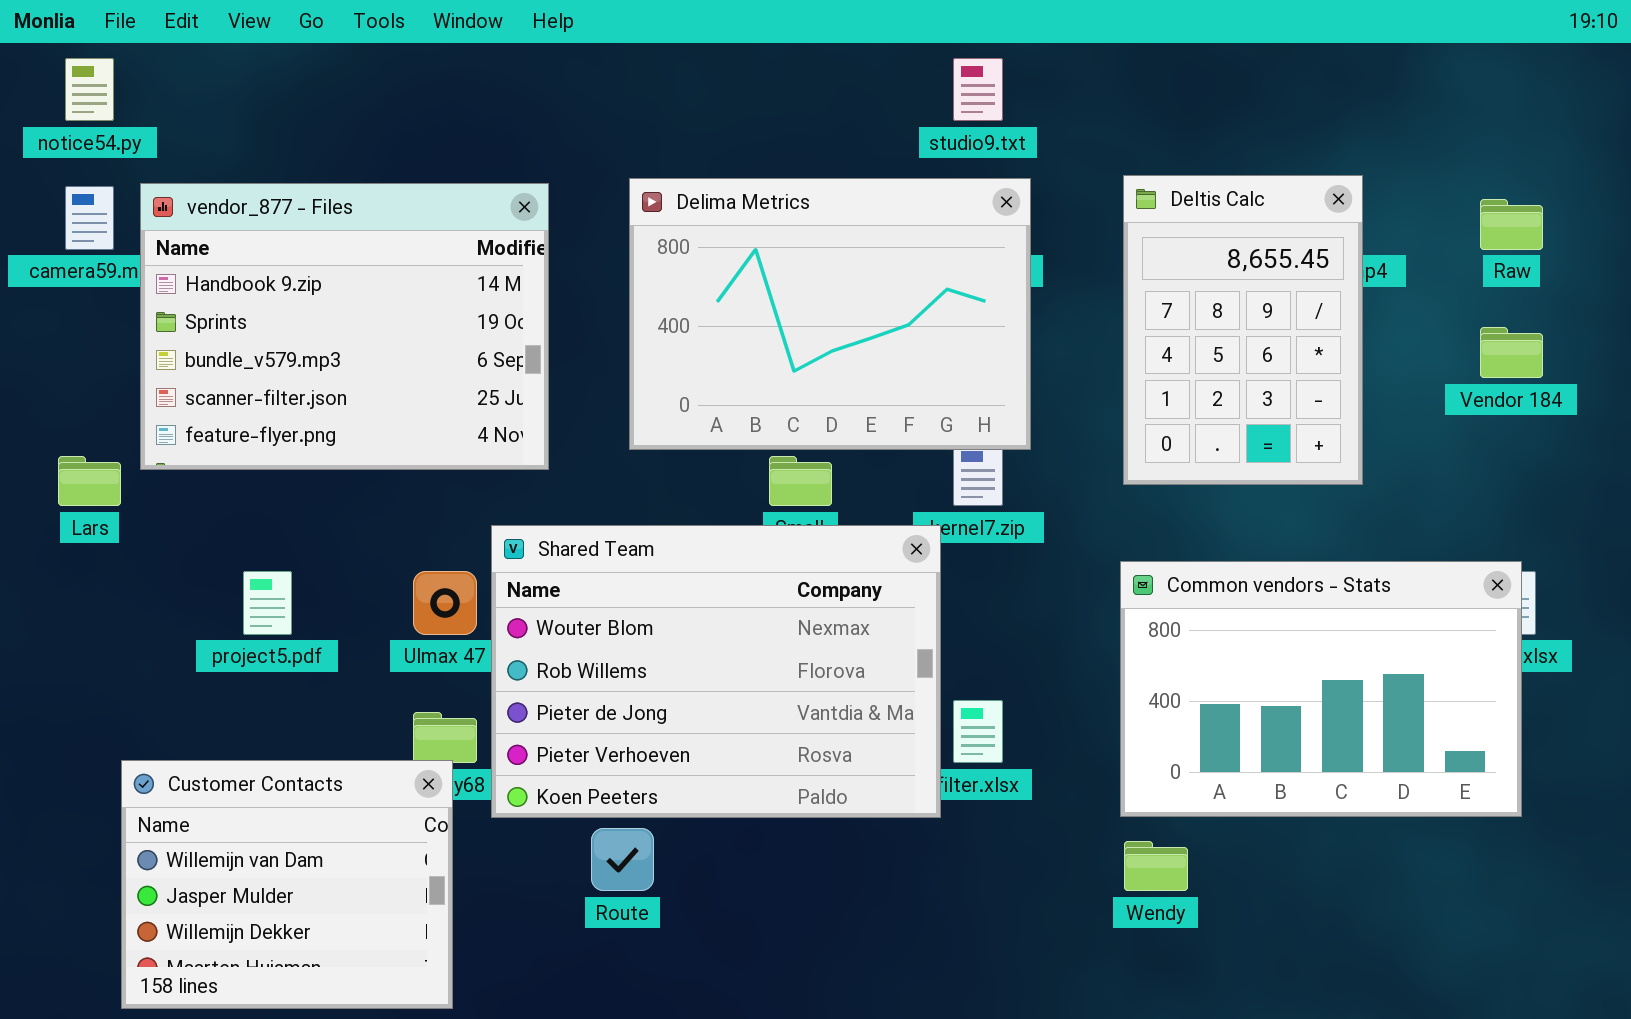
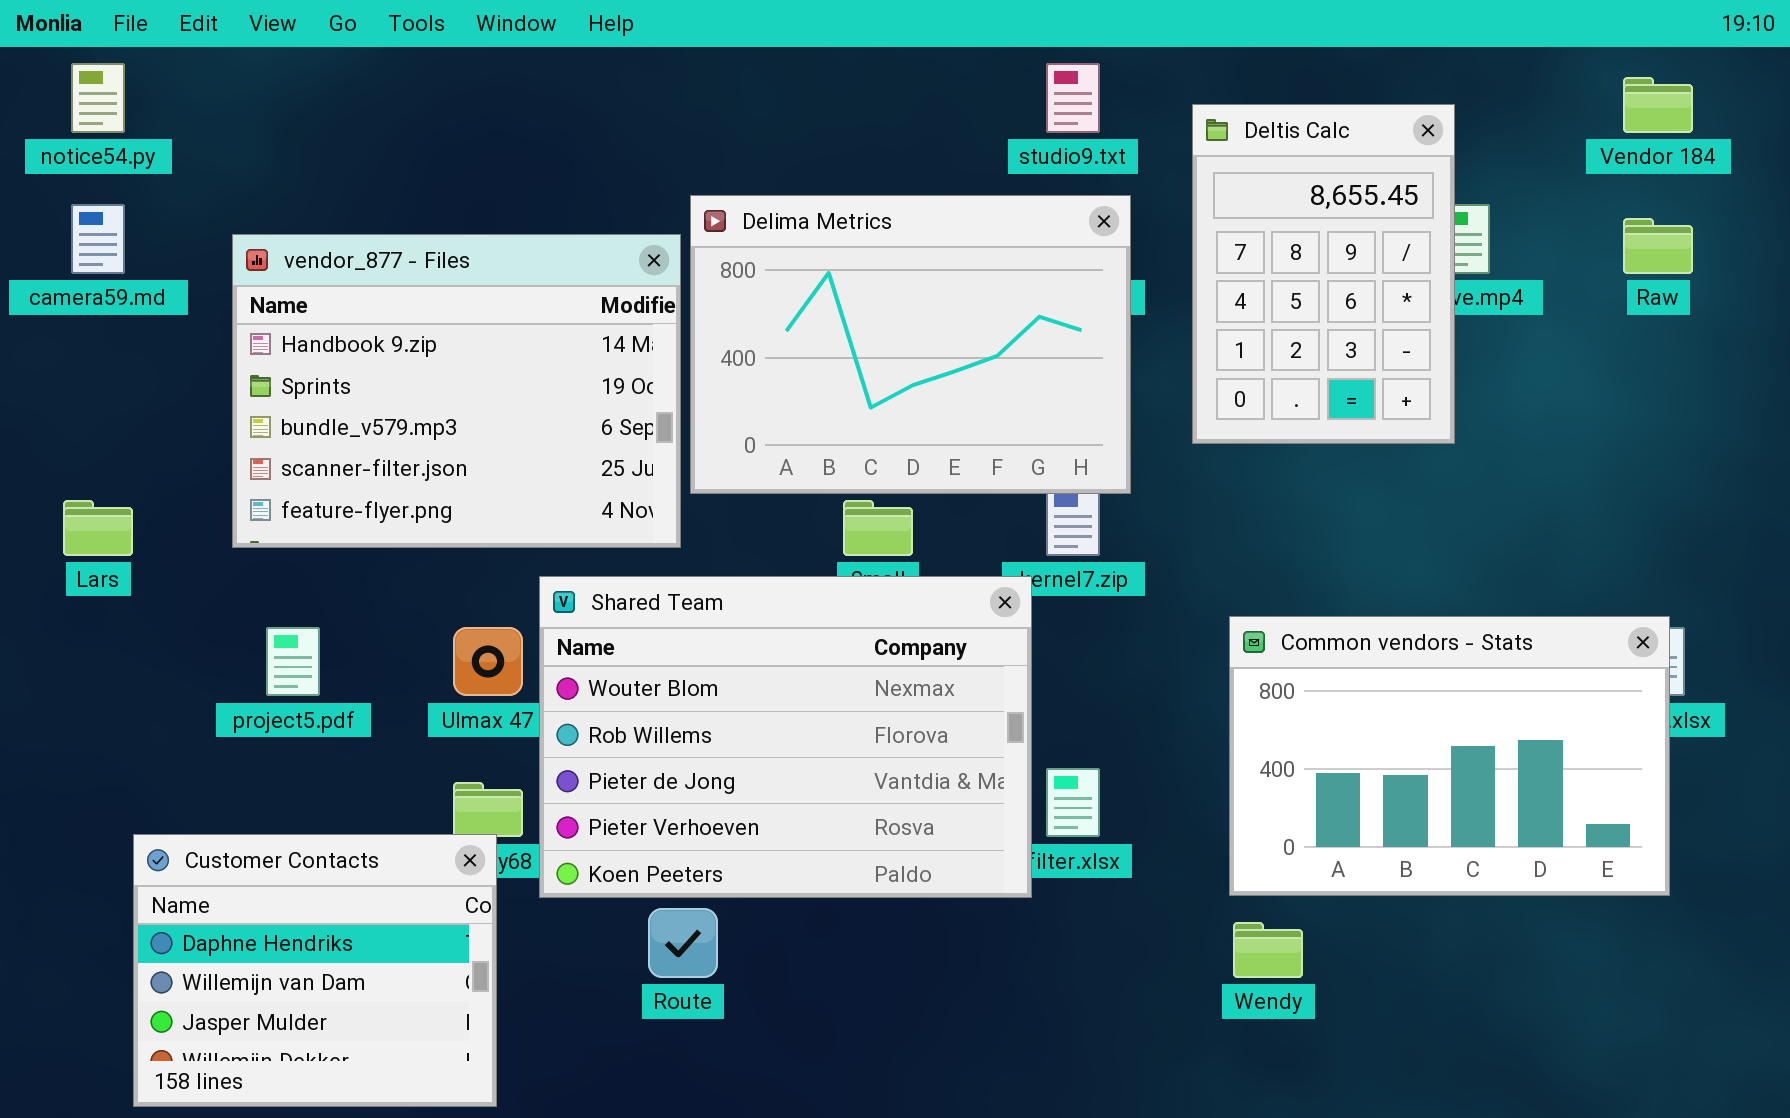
Deltis Calc: [1123,175,1363,485] -> [1192,104,1455,444], moved
vendor_877 - Files: [140,183,549,470] -> [232,234,681,548], moved
Vendor 184: [1480,327,1543,378] -> [1623,77,1693,133], moved
Customer Contacts: [121,760,453,1009] -> [133,834,497,1107], scrolled up 1 row

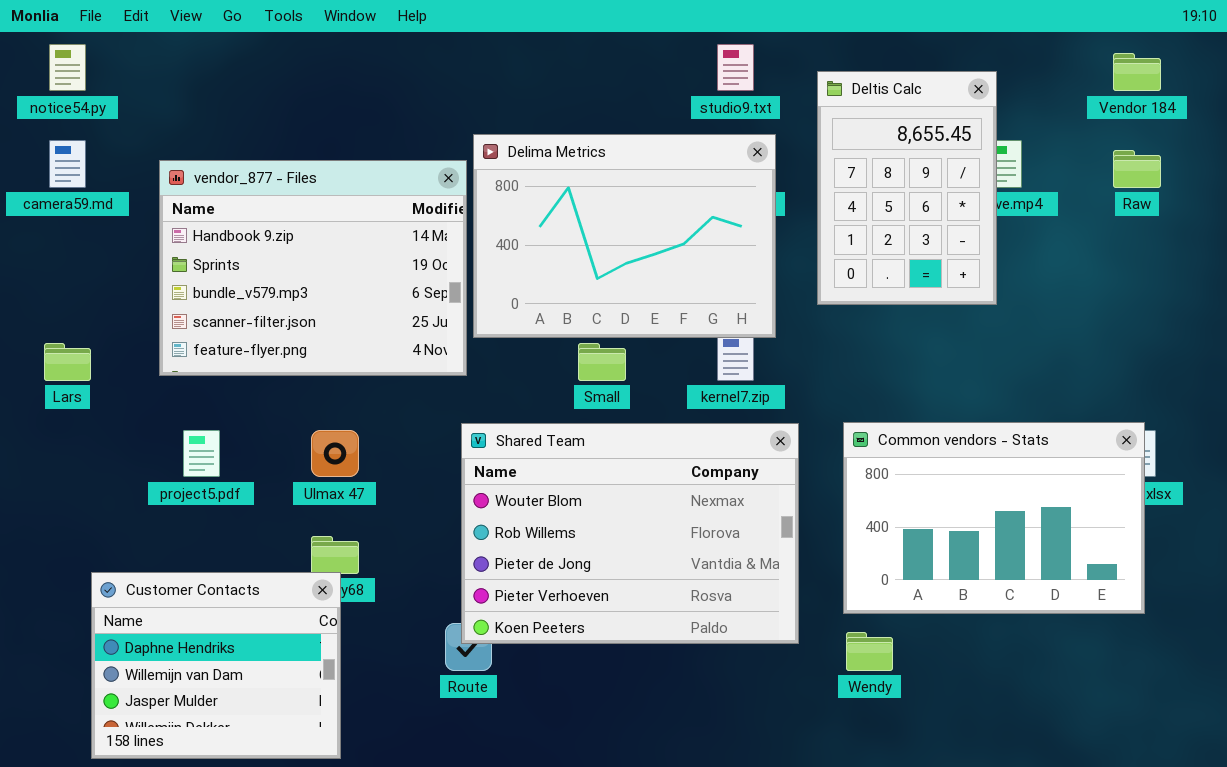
Shared Team: [539,576,1032,898] -> [461,423,799,644], moved

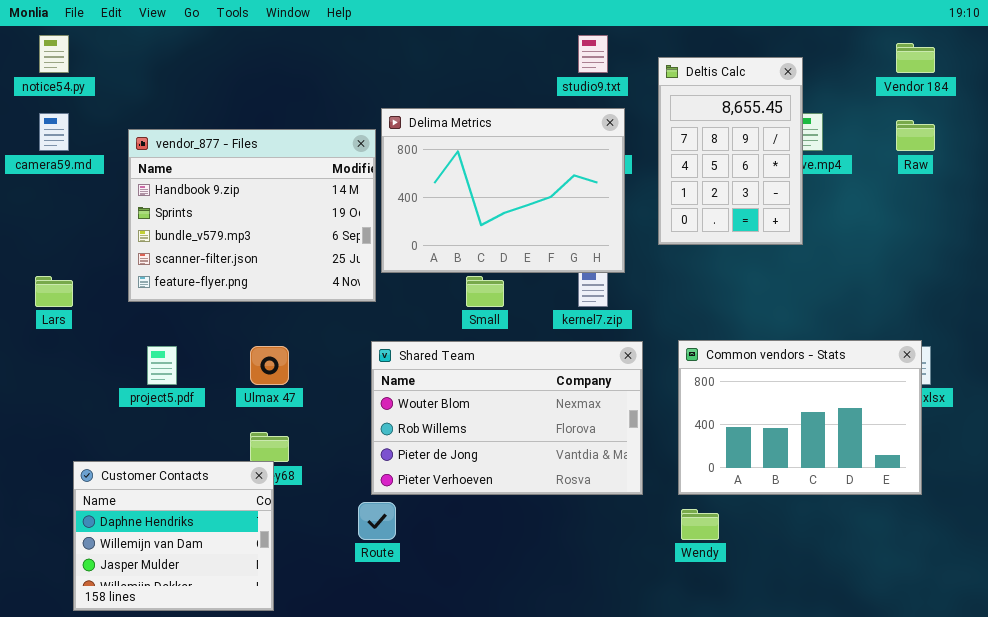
Shared Team: [461,423,799,644] -> [371,341,643,495], resized

